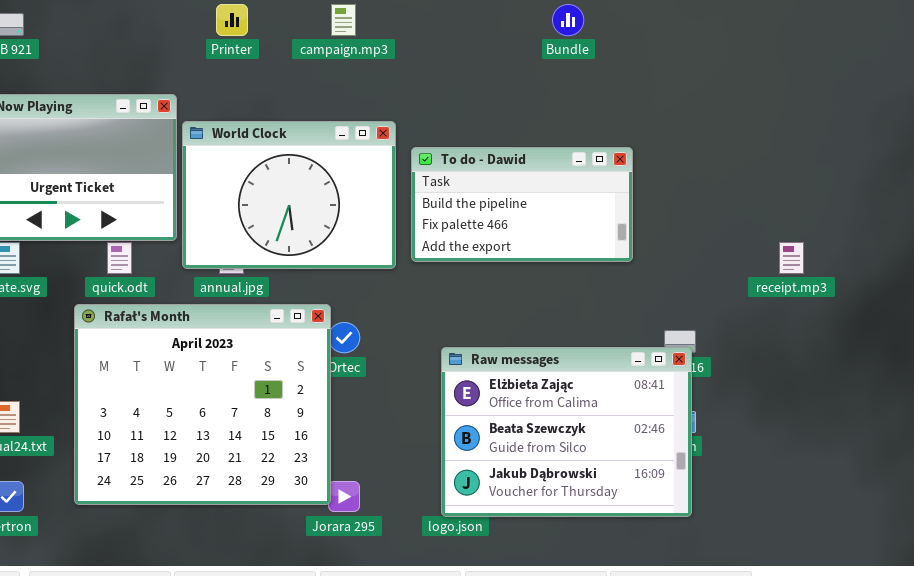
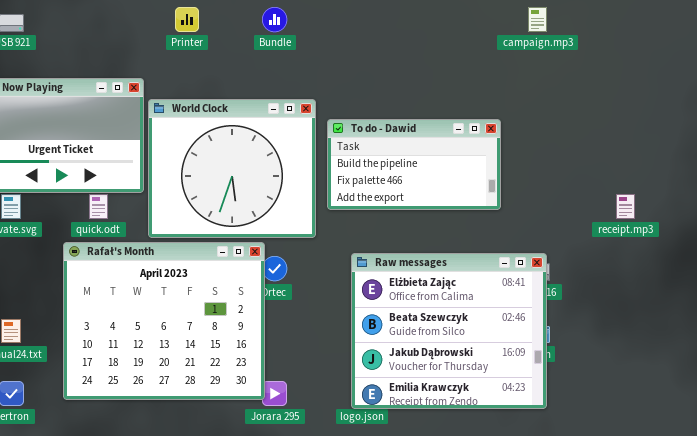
campaign.mp3: [331,4,356,36] -> [528,7,547,32], moved
Bundle: [552,4,584,36] -> [262,7,287,32], moved
World Clock: [182,121,396,269] -> [148,99,316,238], resized
Raw messages: [441,347,692,517] -> [351,253,547,409], resized

